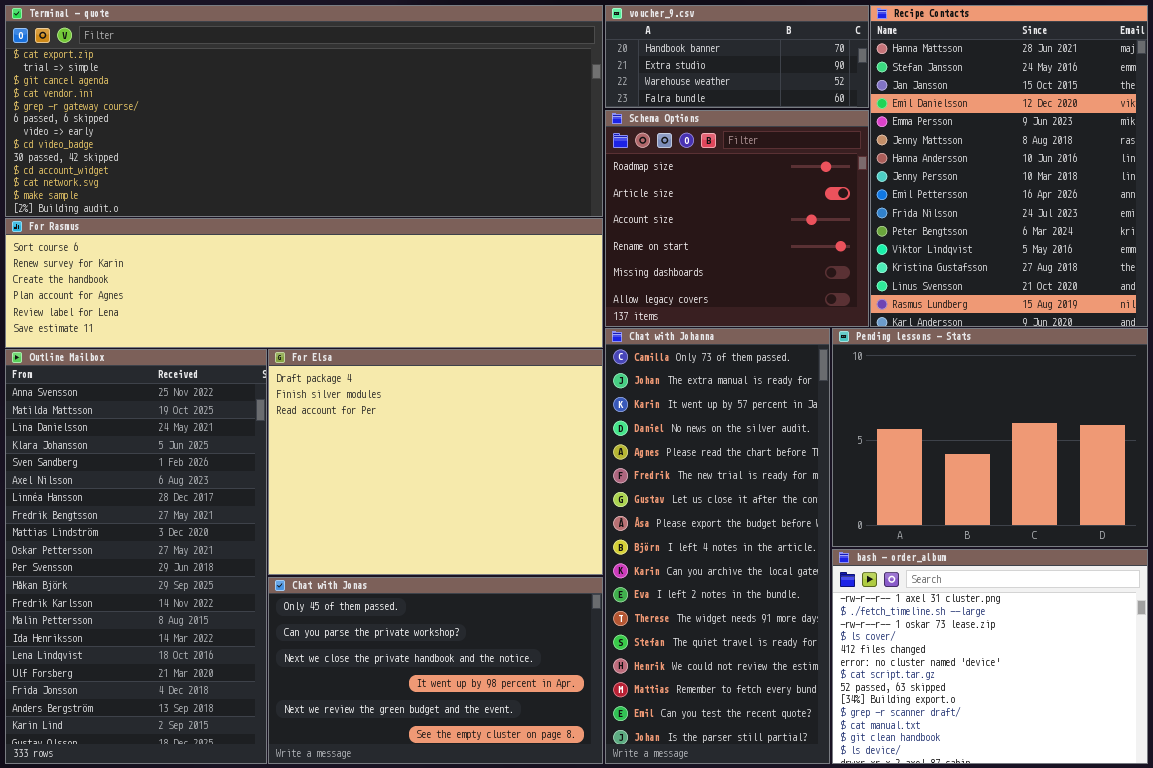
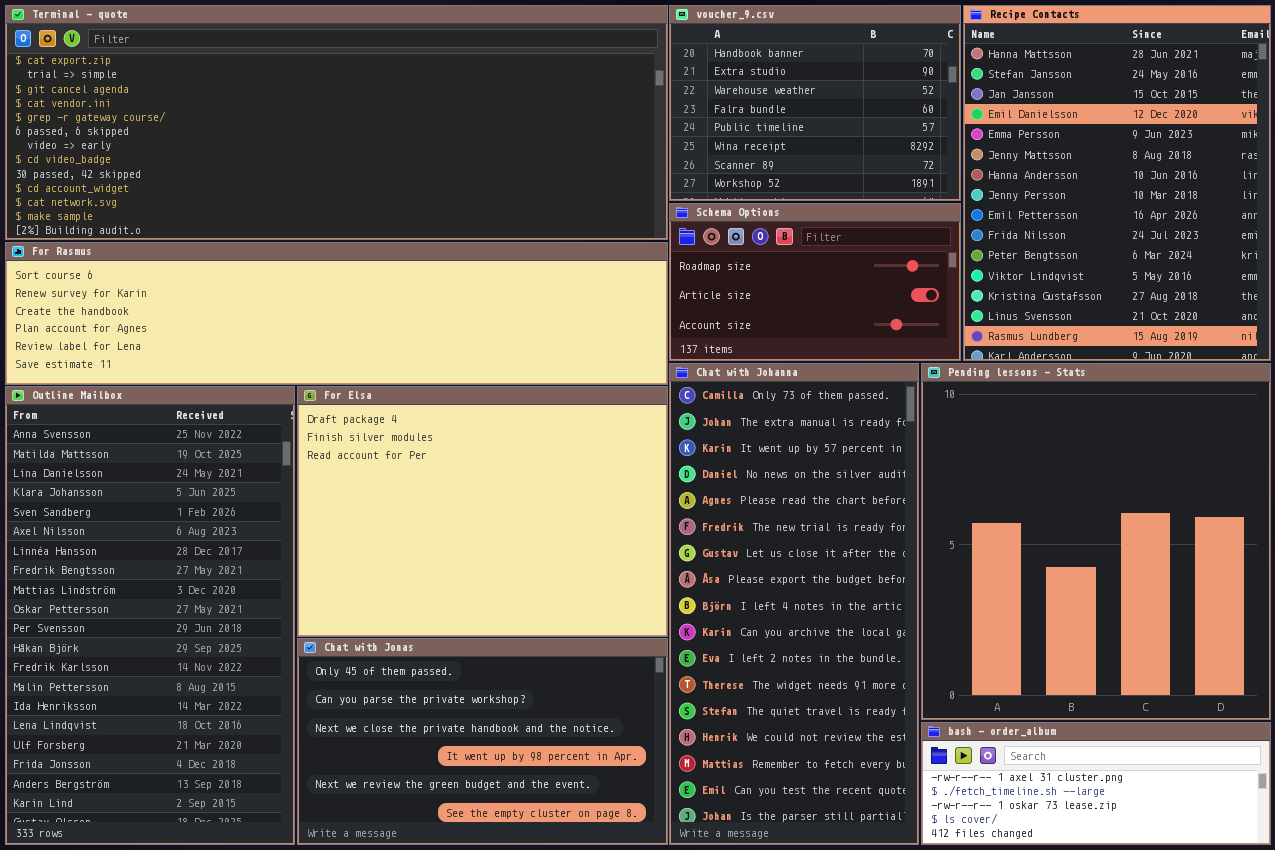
voucher_9.csv: [605,5,869,108] -> [669,5,961,201], resized
Schema Options: [605,110,869,327] -> [669,203,961,361], resized
Pending lessons - Stats: [832,328,1148,547] -> [921,363,1271,720], resized
bash - order_album: [832,549,1148,764] -> [921,722,1271,845], resized

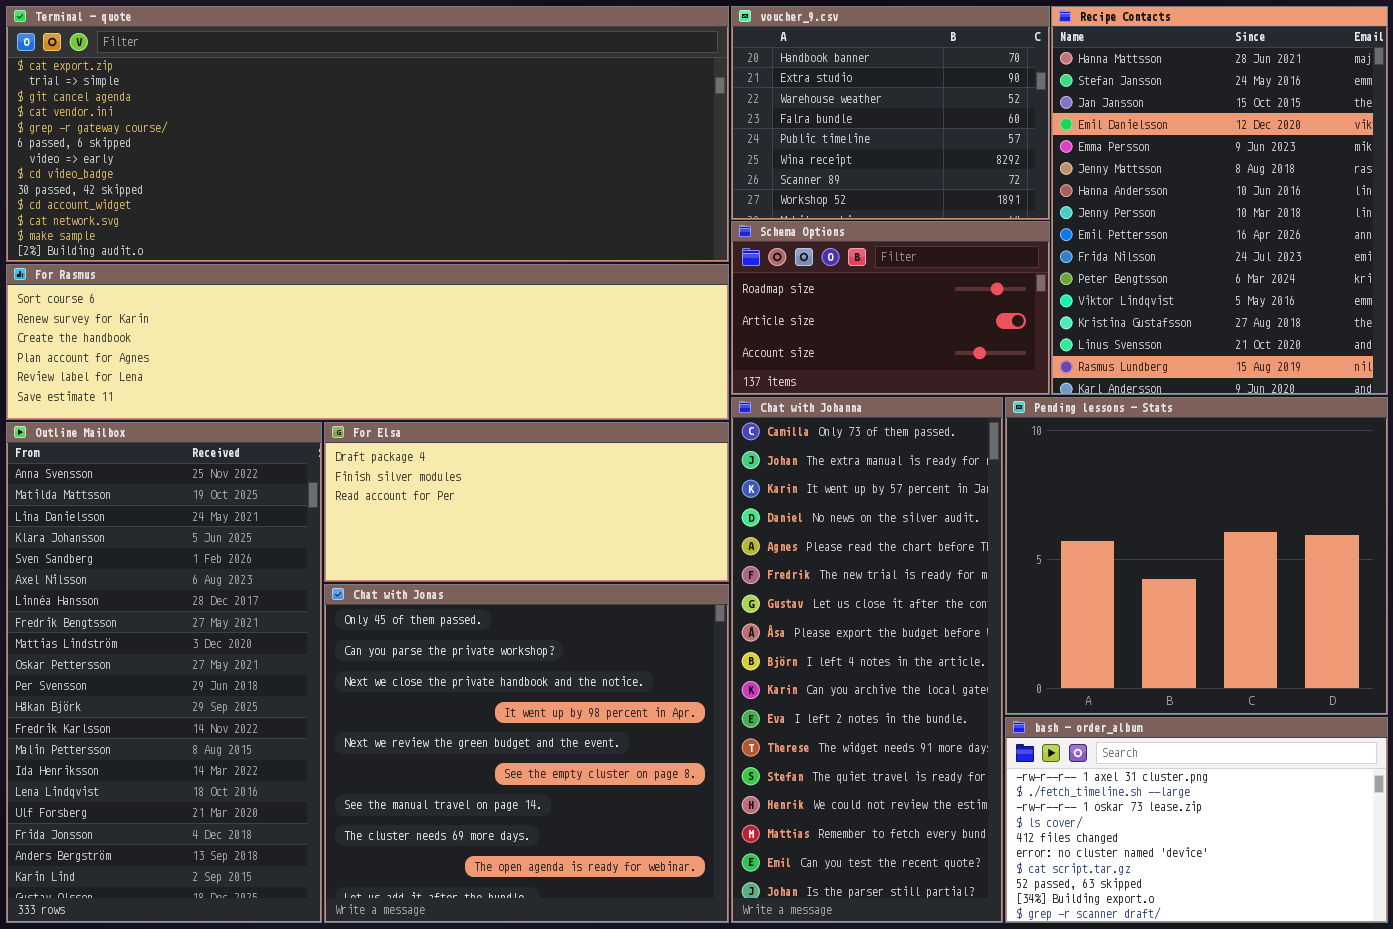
Pending lessons - Stats: [921,363,1271,720] -> [1005,397,1388,715], resized
For Elsa: [297,386,668,637] -> [324,422,729,582], resized
Chat with Jonas: [297,638,668,845] -> [324,584,729,923], resized
bash - order_album: [921,722,1271,845] -> [1005,717,1388,923], resized

